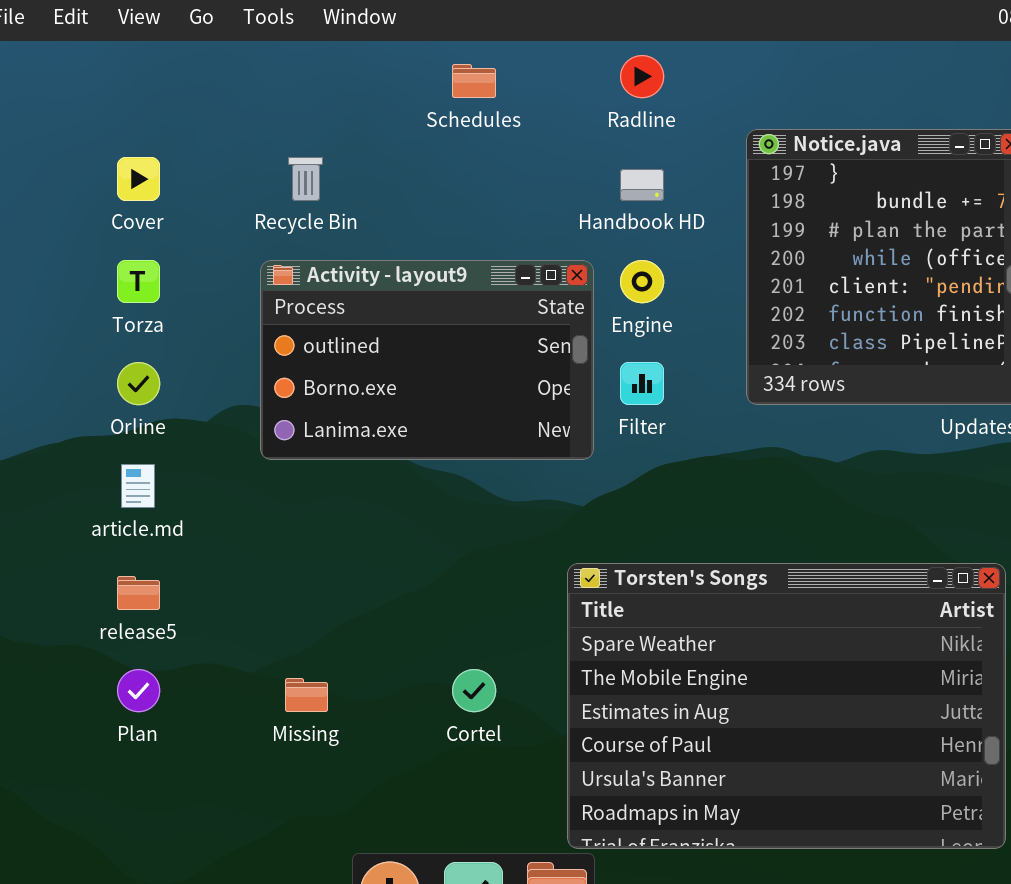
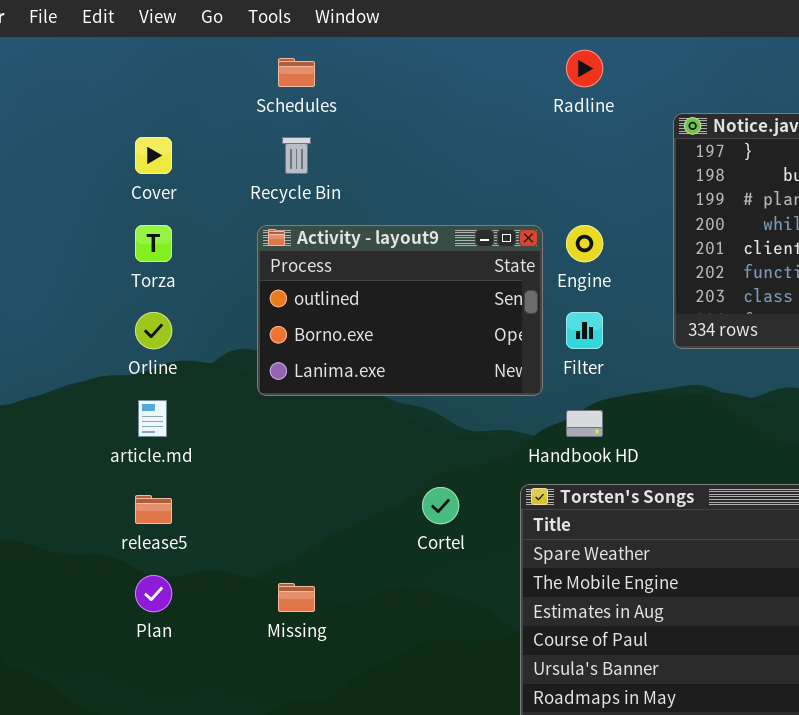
Schedules: [452,64,496,98] -> [278,58,315,87], moved
Handbook HD: [620,169,664,201] -> [566,410,603,437], moved
Cortel: [452,669,496,712] -> [422,487,459,524], moved

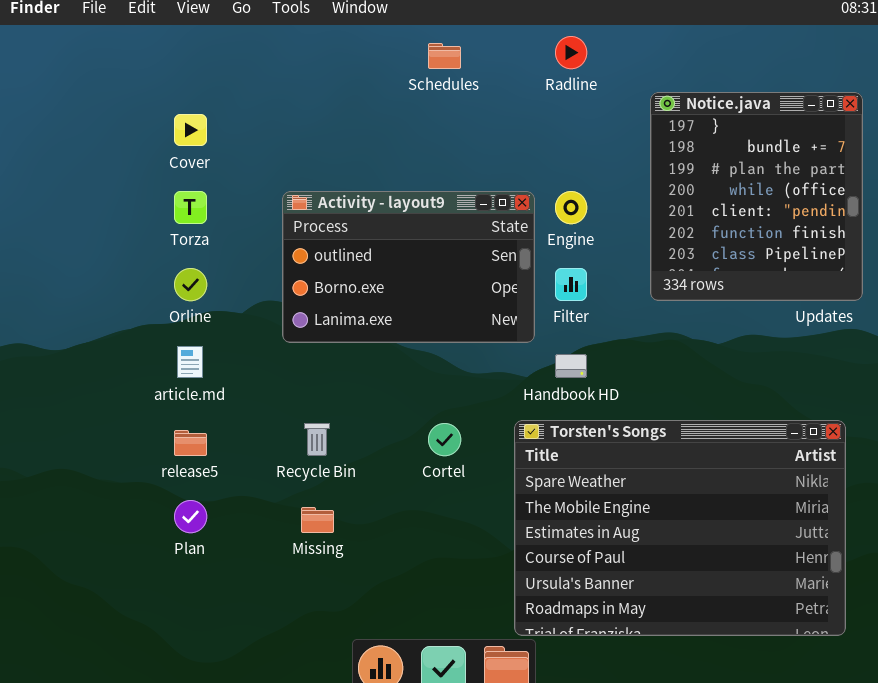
Schedules: [278,58,315,87] -> [428,43,461,69], moved
Recycle Bin: [282,137,311,174] -> [304,423,330,456], moved

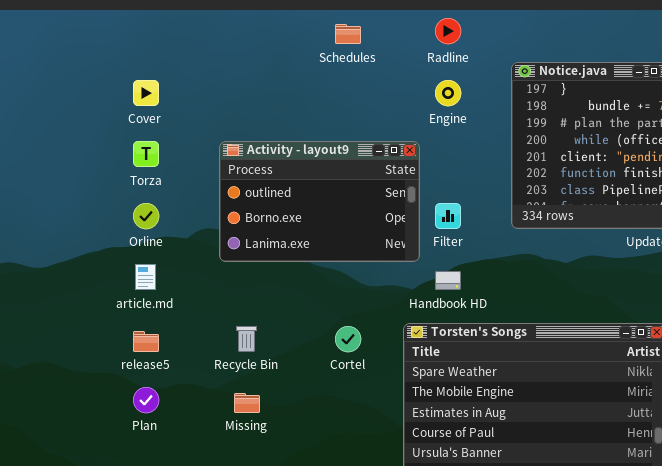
Engine: [555,191,587,224] -> [435,80,461,106], moved

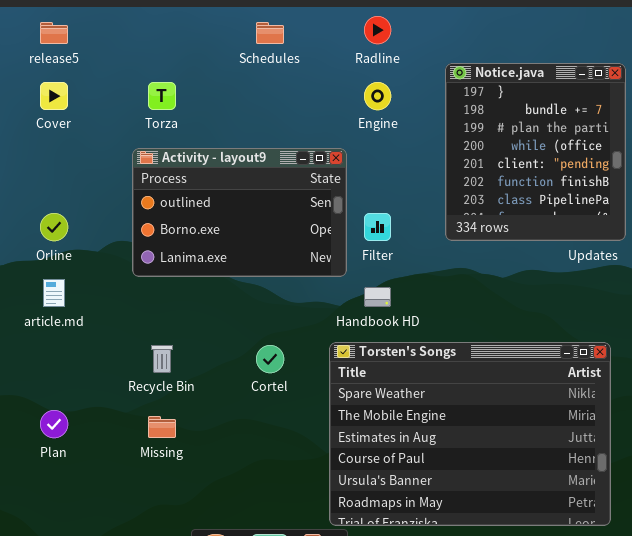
Torza: [133,141,159,167] -> [148,82,176,110], moved
release5: [133,331,159,352] -> [40,22,68,44], moved

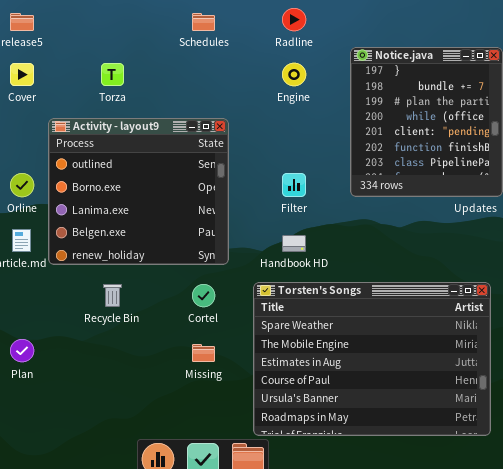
Activity - layout9: [132,148,347,277] -> [48,118,229,265], moved, resized
Missing: [148,416,176,438] -> [192,344,215,362], moved

